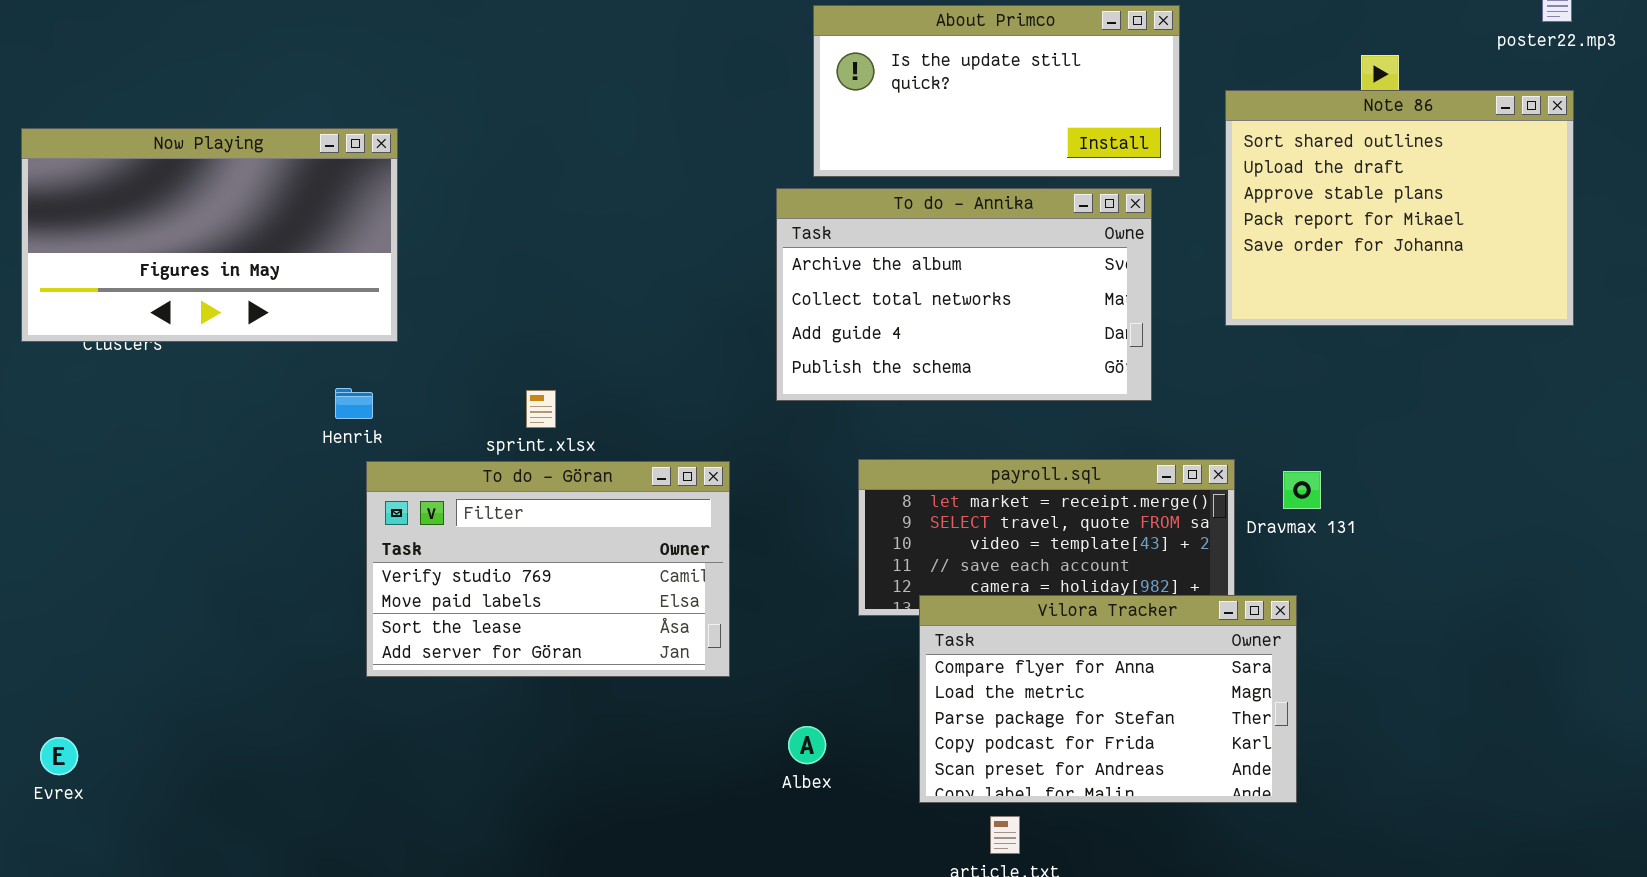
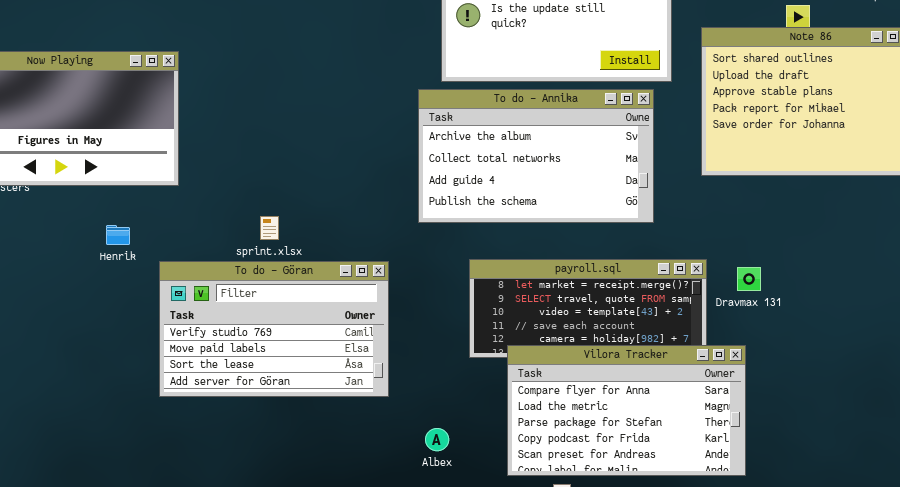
Henrik: [335,388,373,419] -> [106,225,130,245], moved

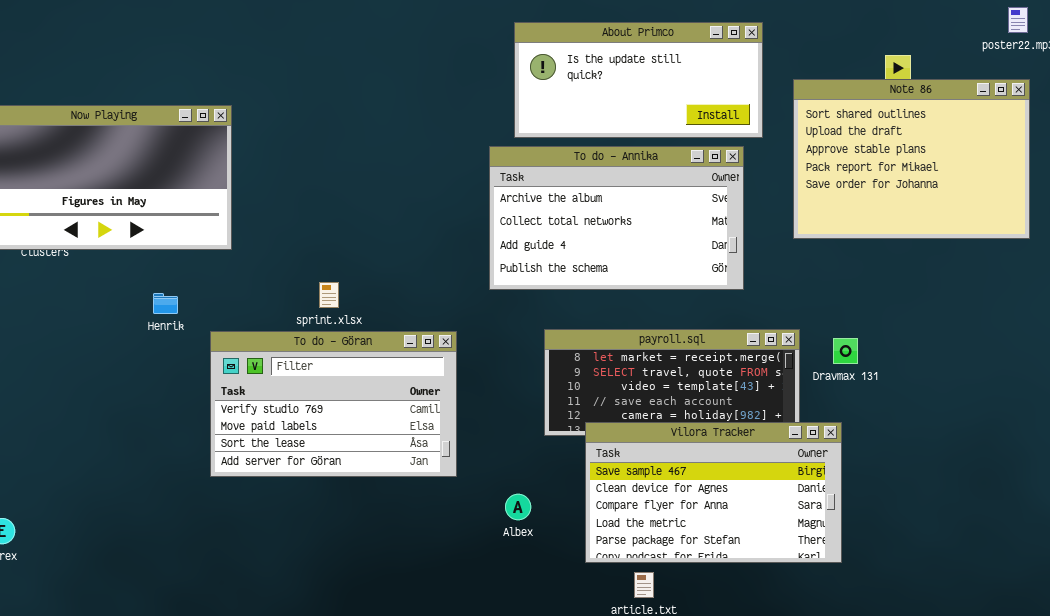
Vilora Tracker: [507,345,746,476] -> [585,422,842,563], scrolled up 2 rows
Albex: [425,428,449,451] -> [505,494,531,520], moved

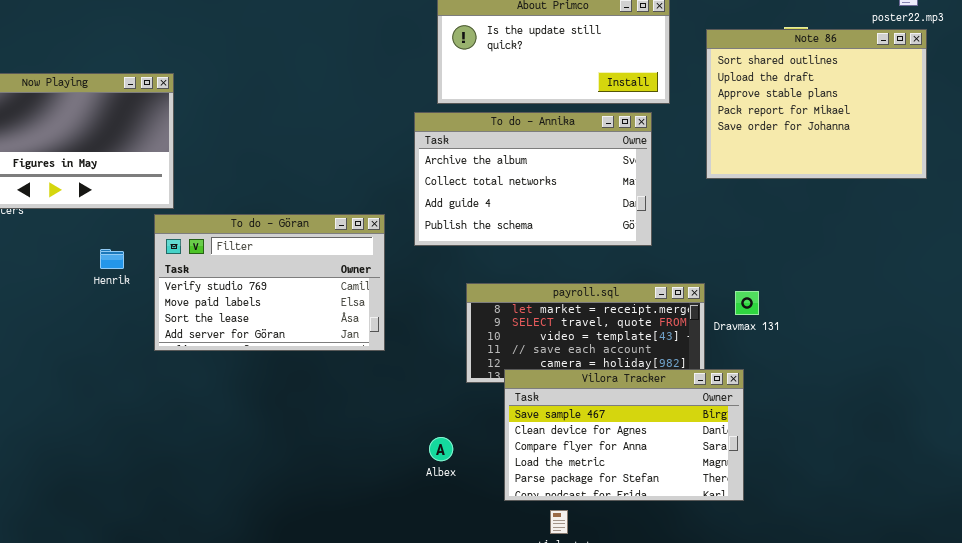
Note 86: [793,79,1030,239] -> [706,29,927,179], moved
To do - Göran: [210,331,457,477] -> [154,214,385,351], moved

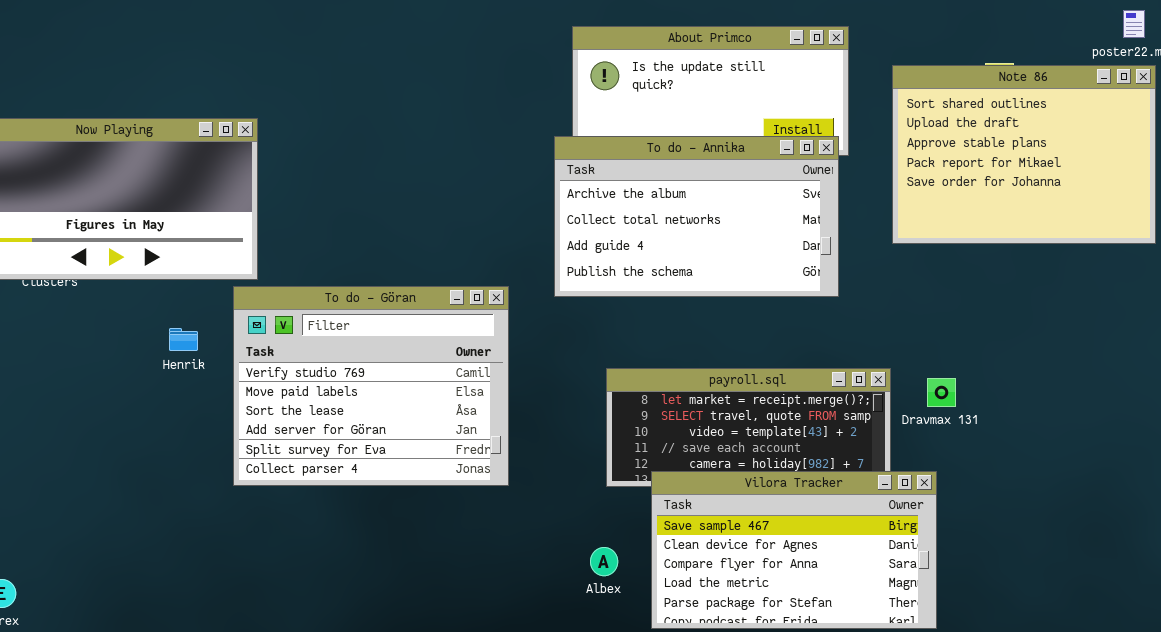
To do - Annika: [414,112,652,246] -> [554,136,839,297], moved
To do - Göran: [154,214,385,351] -> [233,286,509,486], resized
Albex: [429,437,453,461] -> [590,547,618,576], moved

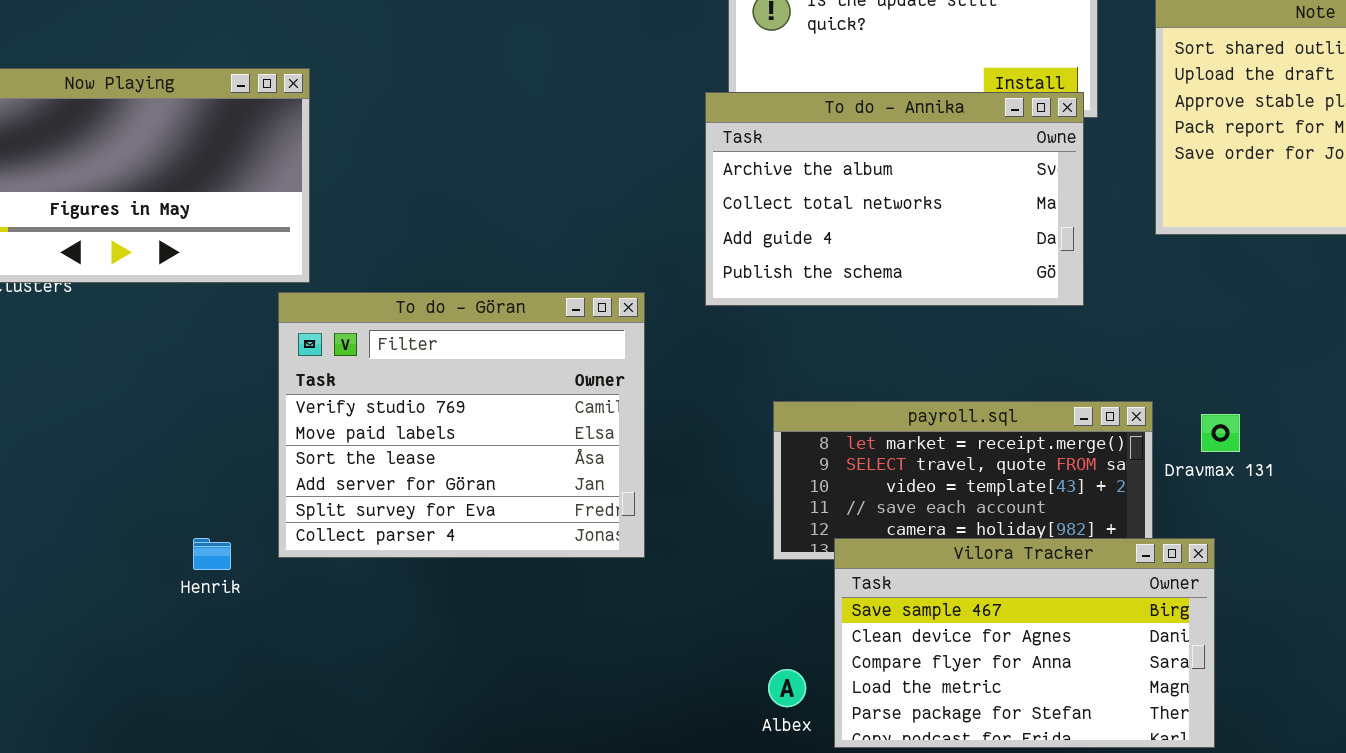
Henrik: [169,328,198,351] -> [193,538,231,570], moved
Albex: [590,547,618,576] -> [768,669,806,707], moved

